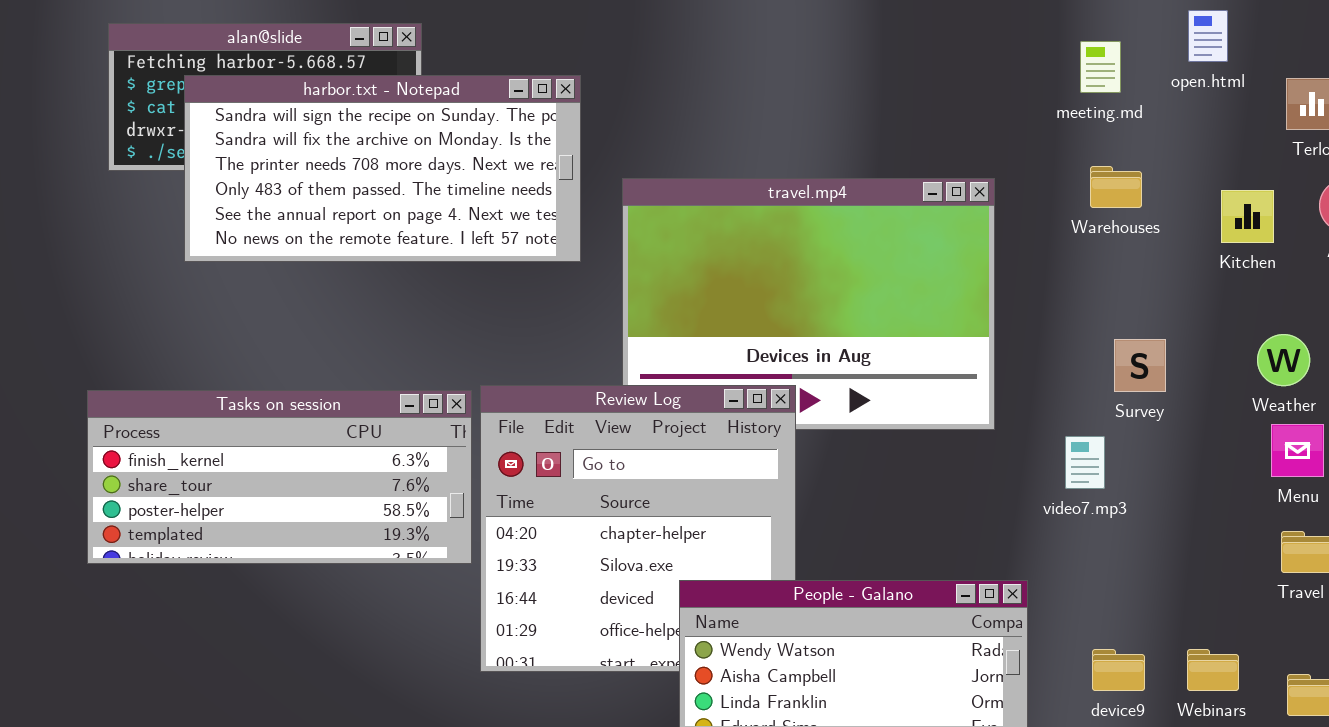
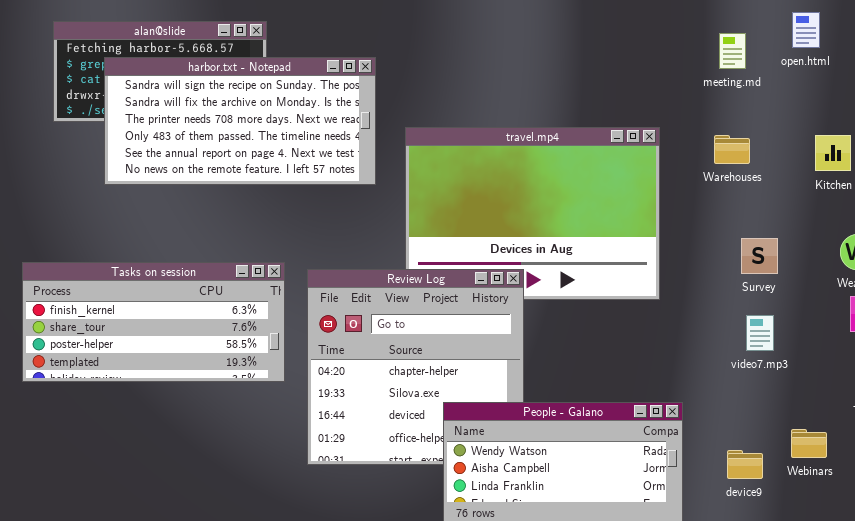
Warehouses: [1090,166,1142,208] -> [714,135,750,164], moved
Tasks on session: [87,390,472,564] -> [22,262,285,382], moved
video7.mp3: [1065,436,1105,489] -> [746,315,774,351], moved
Webinars: [1187,649,1239,691] -> [791,429,827,458], moved

